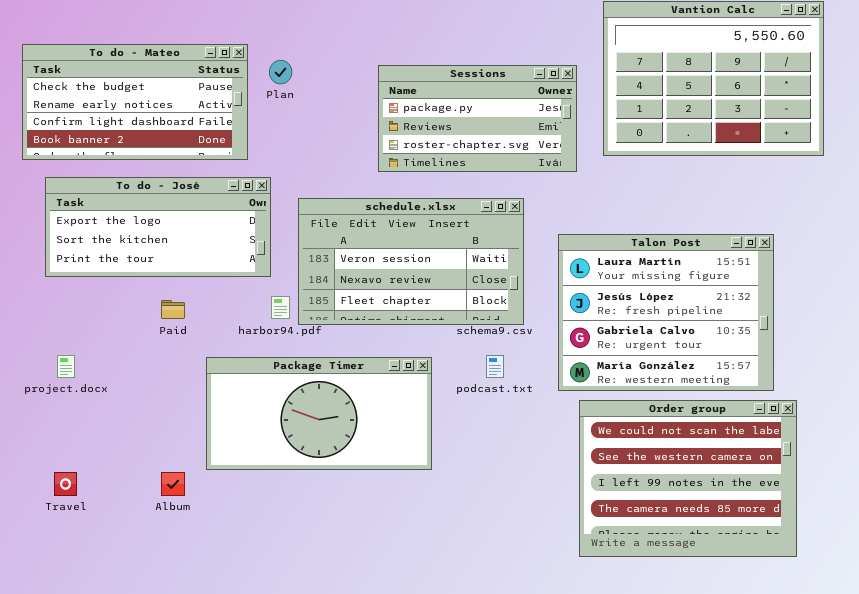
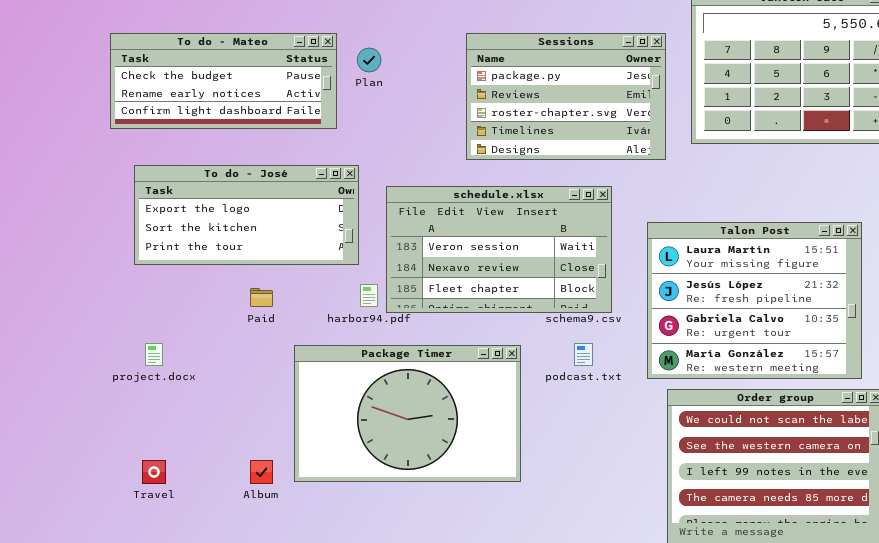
To do - Mateo: [22,44,248,160] -> [110,33,337,129], resized
Sessions: [378,65,577,172] -> [466,33,666,160], resized
Package Timer: [206,357,432,470] -> [294,345,521,482], resized

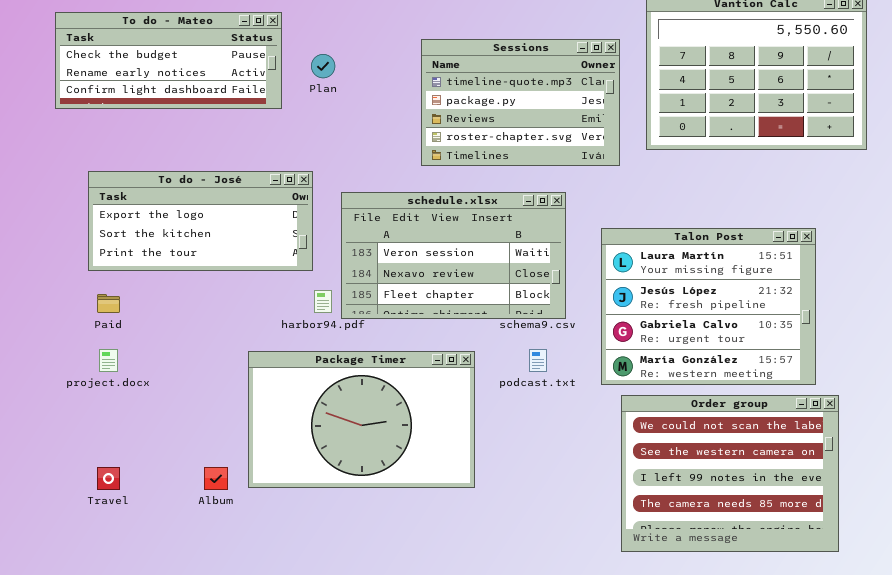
To do - Mateo: [110,33,337,129] -> [55,12,282,109], moved
Sessions: [466,33,666,160] -> [421,39,620,166], scrolled up 1 row
Paid: [250,288,273,307] -> [97,294,120,313], moved

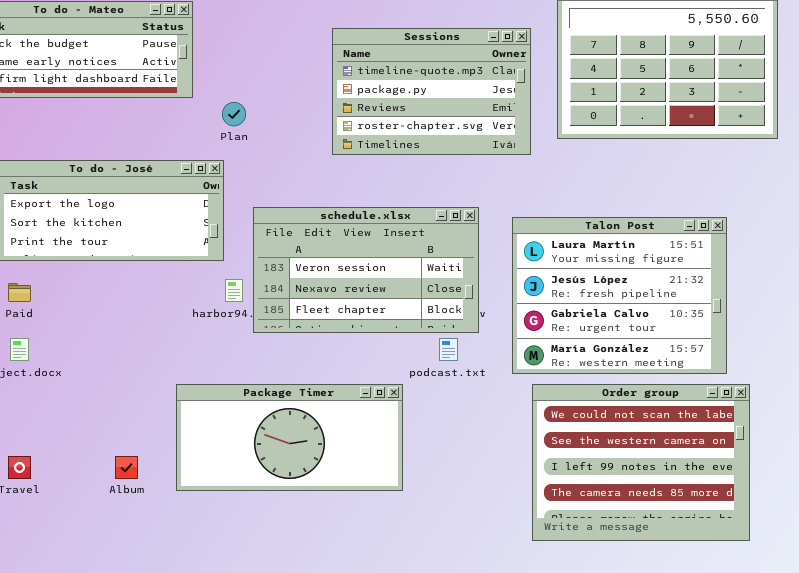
Plan: [311,54,335,78] -> [222,102,246,126], moved
schedule.xlsx: [341,192,566,319] -> [253,207,479,333], moved
Package Timer: [248,351,475,488] -> [176,384,403,491], moved, resized

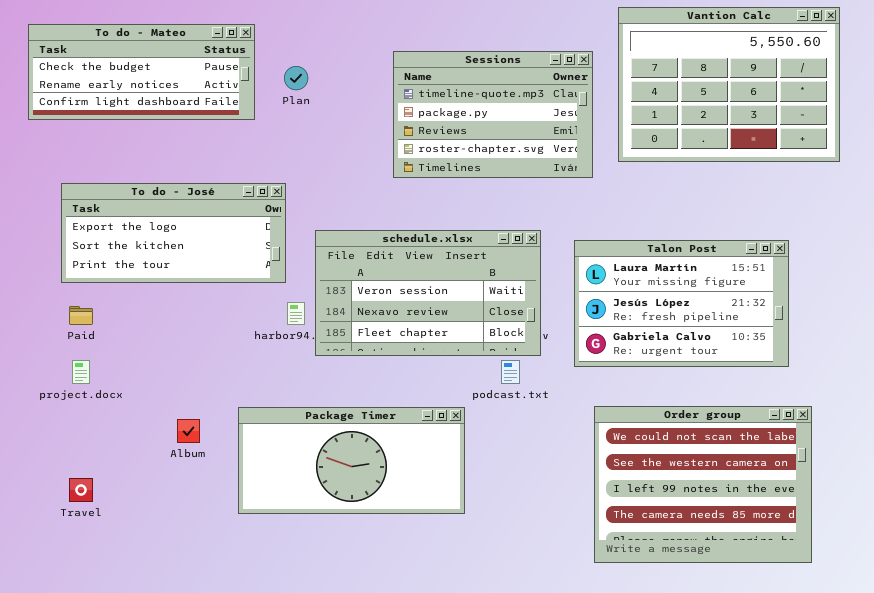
Plan: [222,102,246,126] -> [284,66,308,90], moved
Talon Post: [512,217,727,374] -> [574,240,789,367], resized
Album: [115,456,138,479] -> [177,419,200,443], moved

